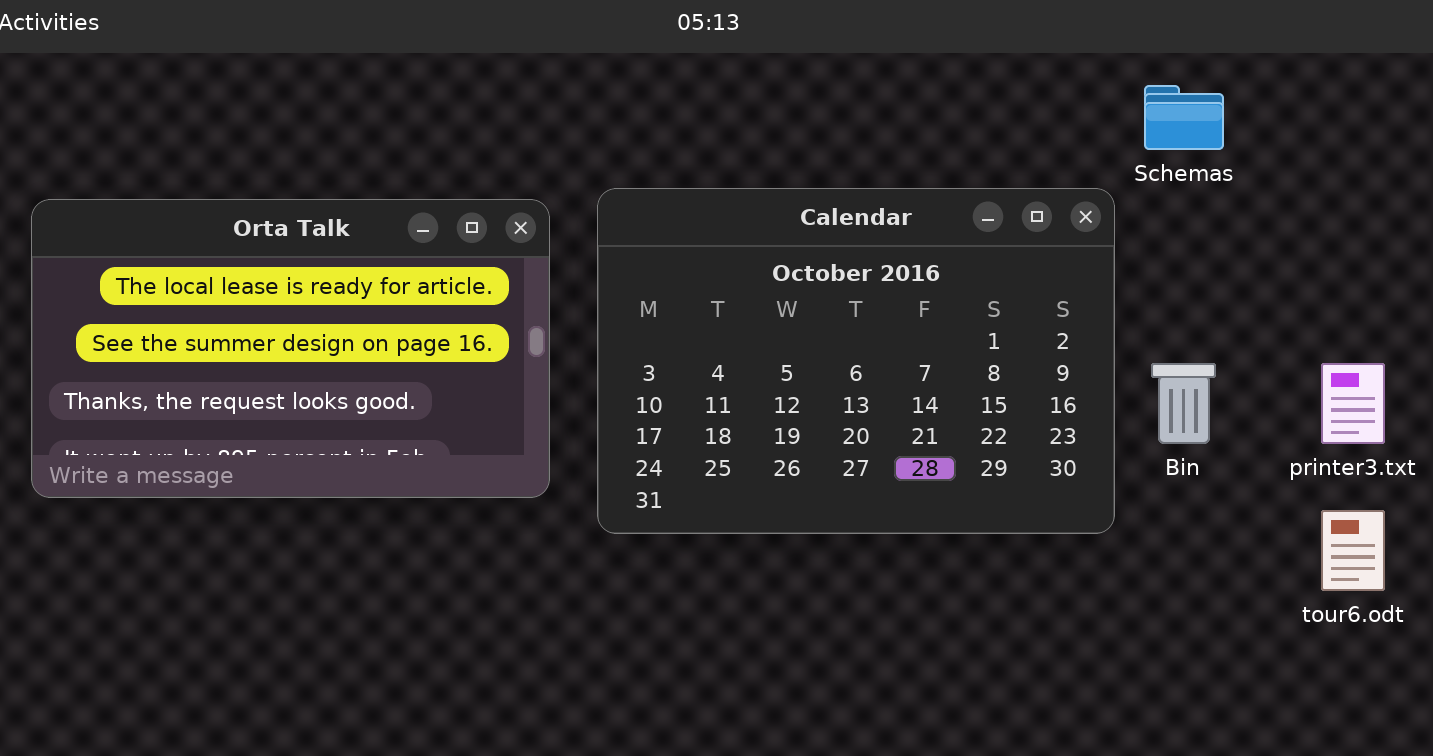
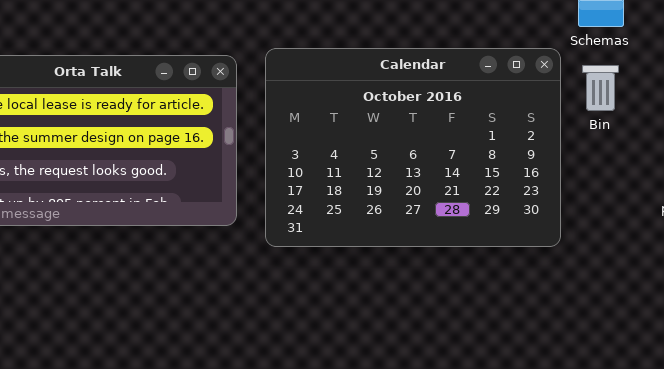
Bin: [1151,363,1216,444] -> [582,65,619,111], moved

